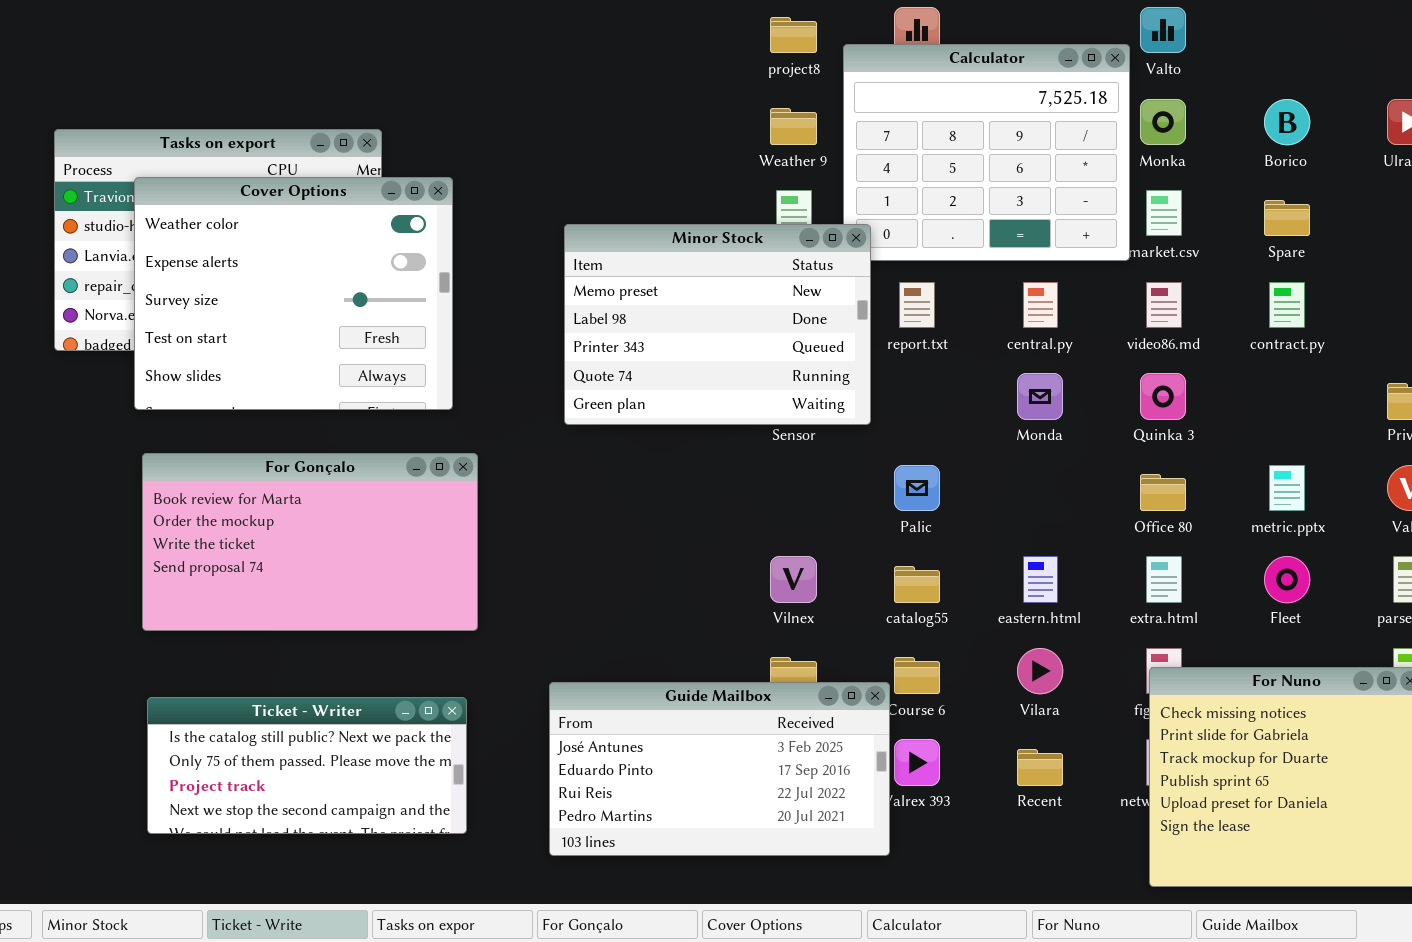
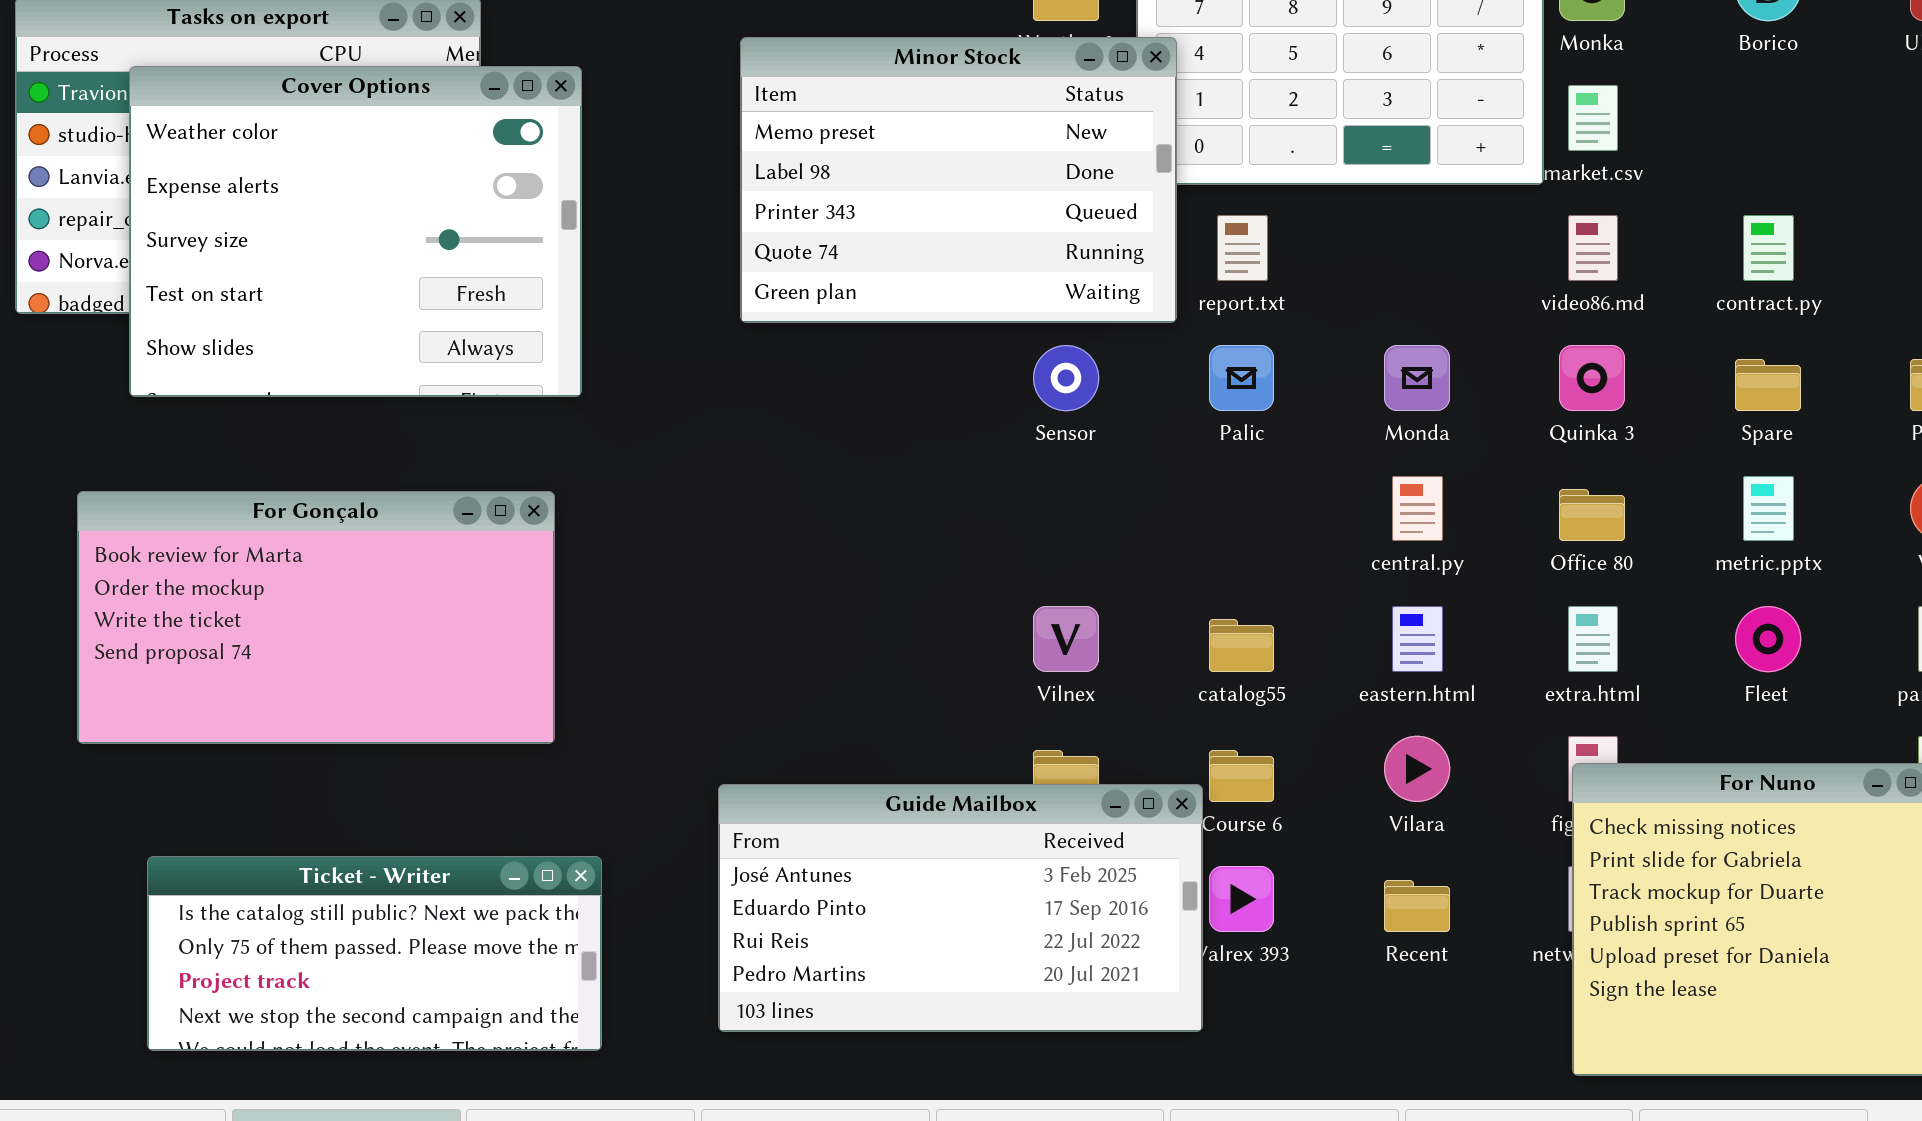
Spare: [1264,200,1310,236] -> [1735,359,1801,411], moved
Minor Stock: [564,224,871,425] -> [740,37,1177,323], moved
central.py: [1023,282,1058,328] -> [1392,476,1443,541], moved
For Gonçalo: [142,453,478,631] -> [77,491,555,744], moved
Palic: [894,465,940,511] -> [1209,345,1274,411], moved
Ticket - Writer: [147,697,467,834] -> [147,856,602,1051], moved

